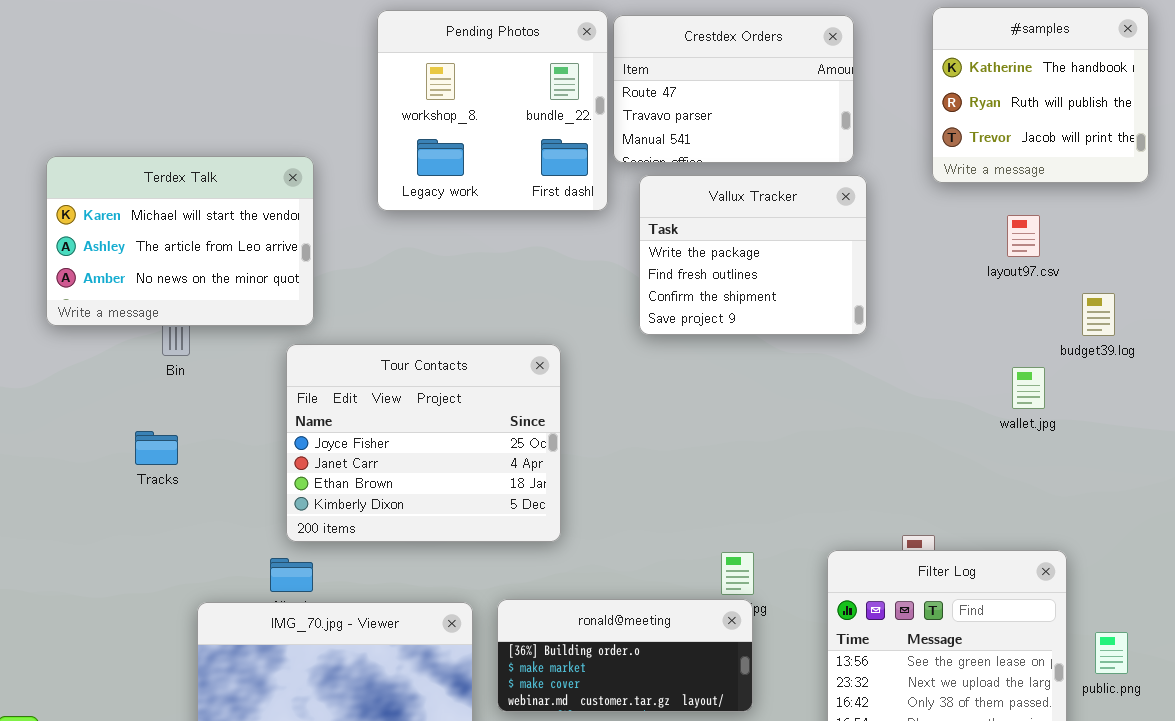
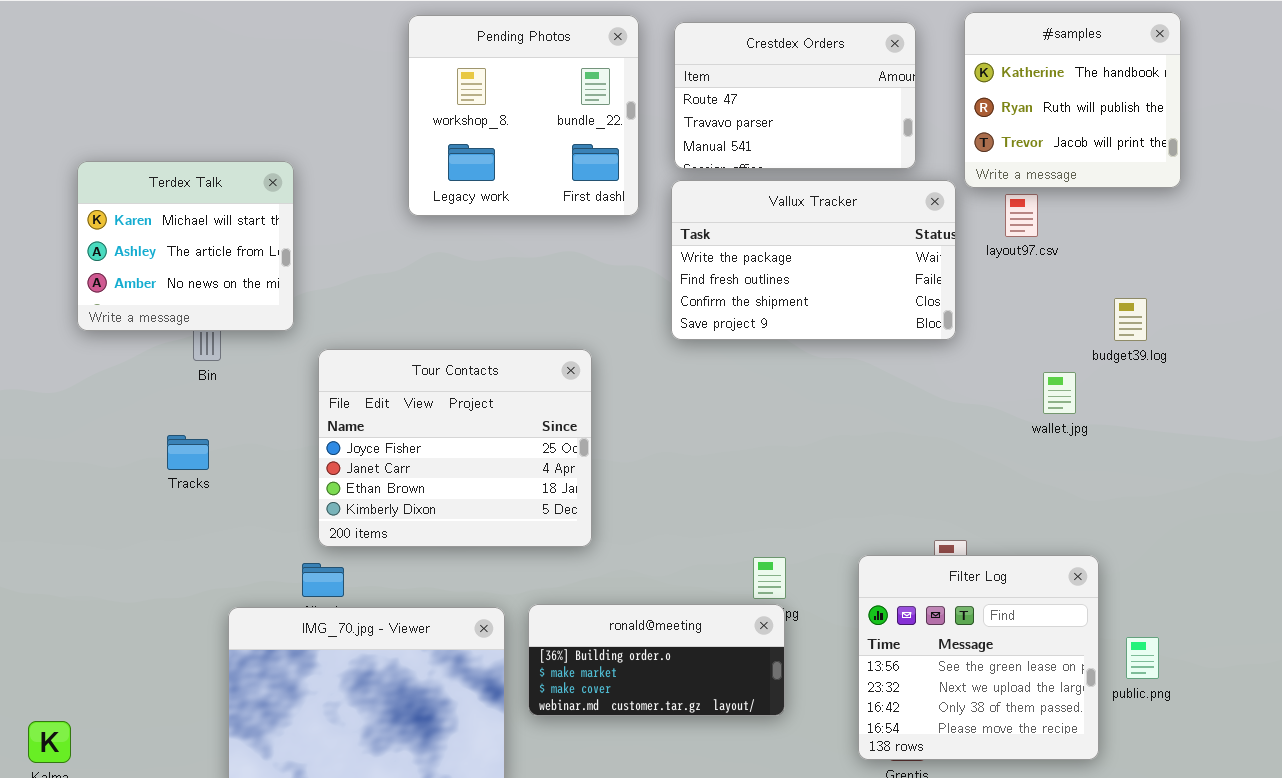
Crestdex Orders: [613,15,854,163] -> [674,22,916,169], moved
Terdex Talk: [46,156,314,326] -> [77,161,294,331], resized
Vallux Tracker: [639,175,867,335] -> [671,180,956,340], resized
layout97.csv: [1007,215,1040,257] -> [1005,194,1038,237], moved

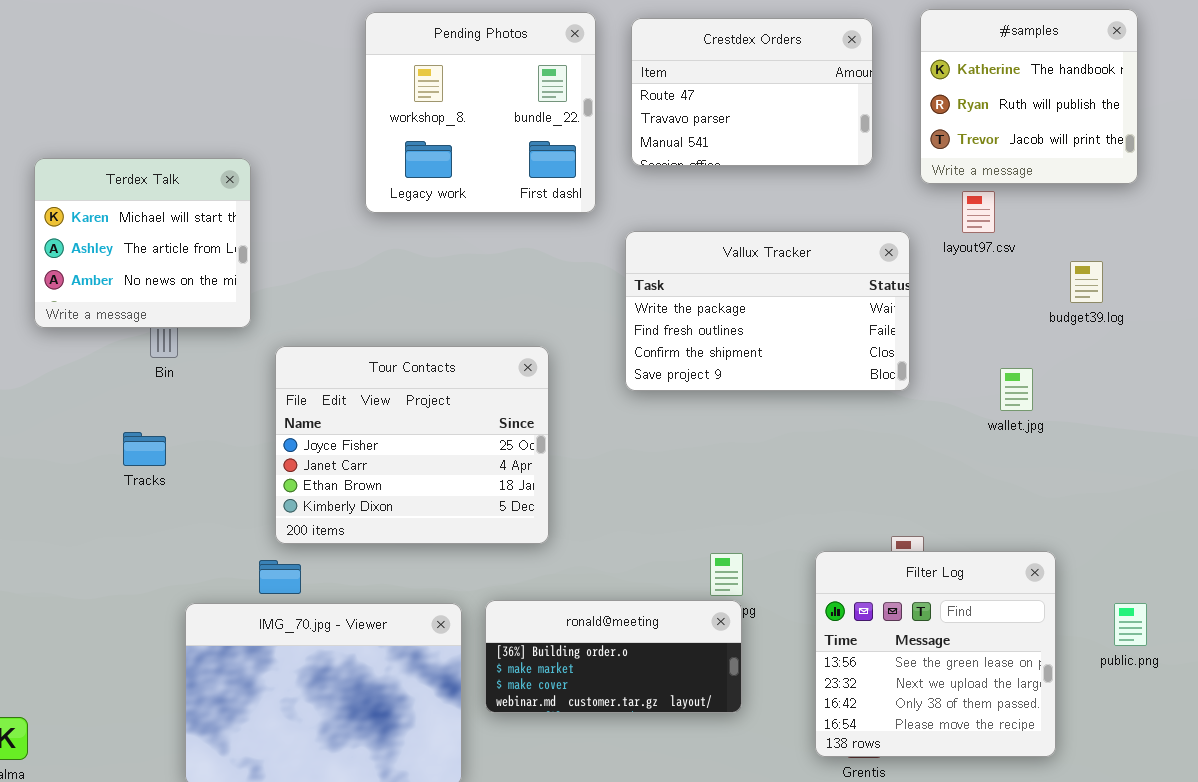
Vallux Tracker: [671,180,956,340] -> [625,231,910,391], moved
budget39.log: [1114,298,1147,341] -> [1070,261,1103,303], moved
public.png: [1126,637,1159,679] -> [1114,603,1147,646], moved

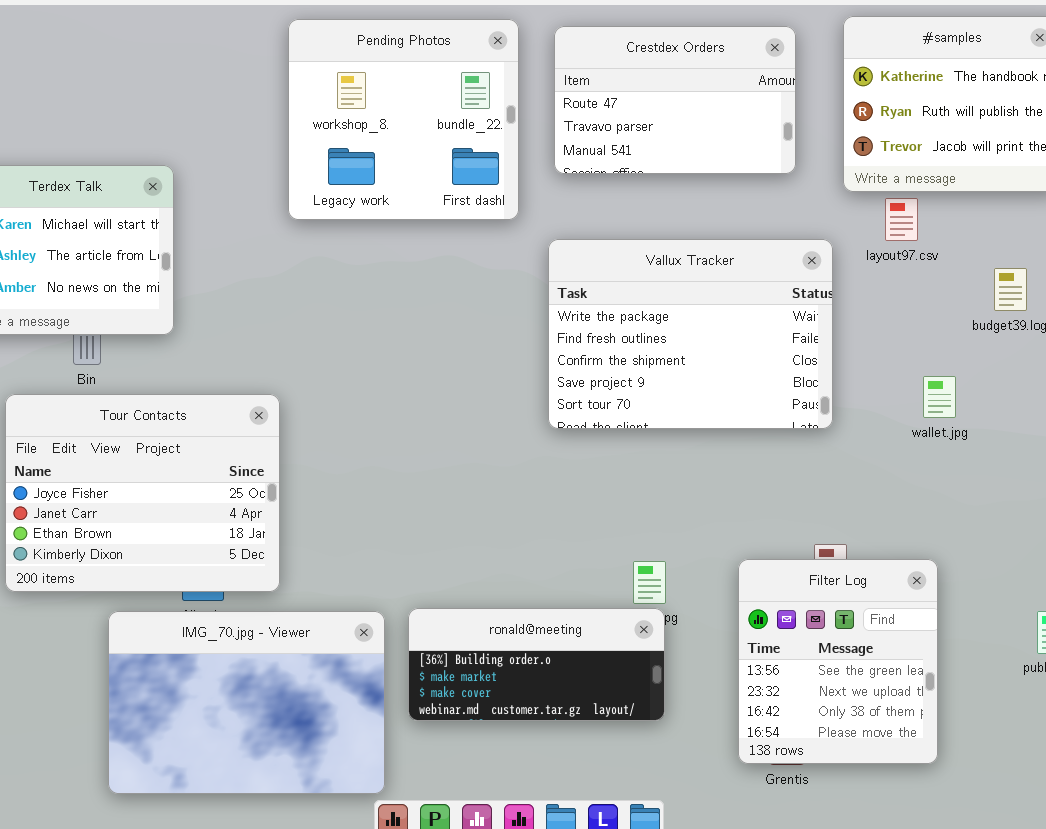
Vallux Tracker: [625,231,910,391] -> [548,239,833,429], resized
Tour Contacts: [275,346,549,544] -> [5,394,280,592], moved
Filter Log: [815,551,1056,757] -> [738,559,938,764], resized

